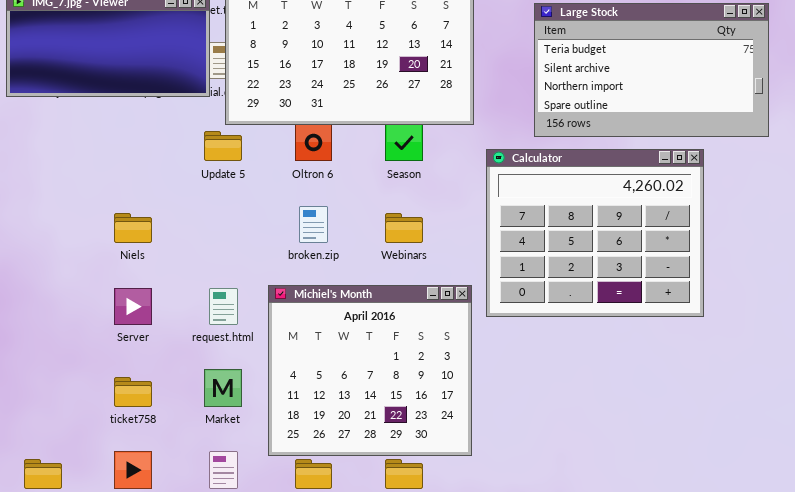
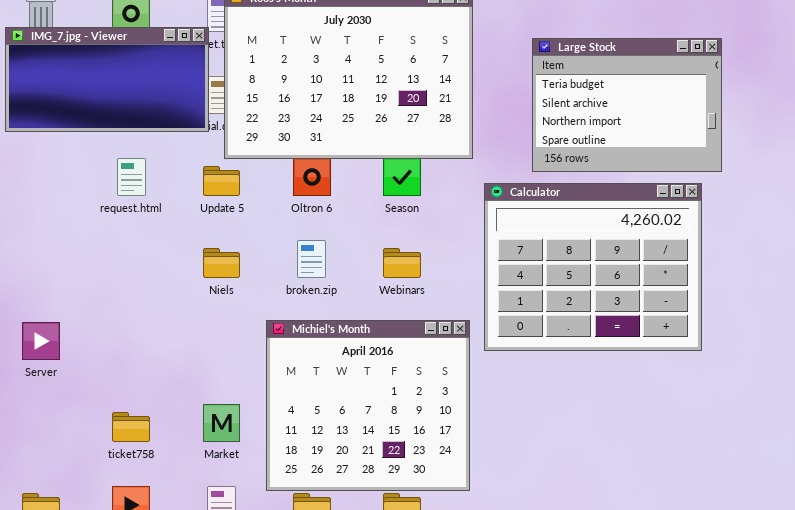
Large Stock: [534,3,769,137] -> [532,38,722,172], resized
Niels: [114,213,152,243] -> [203,248,240,278], moved
Server: [114,288,152,325] -> [22,322,60,360], moved
request.html: [209,288,238,325] -> [117,158,146,196], moved

